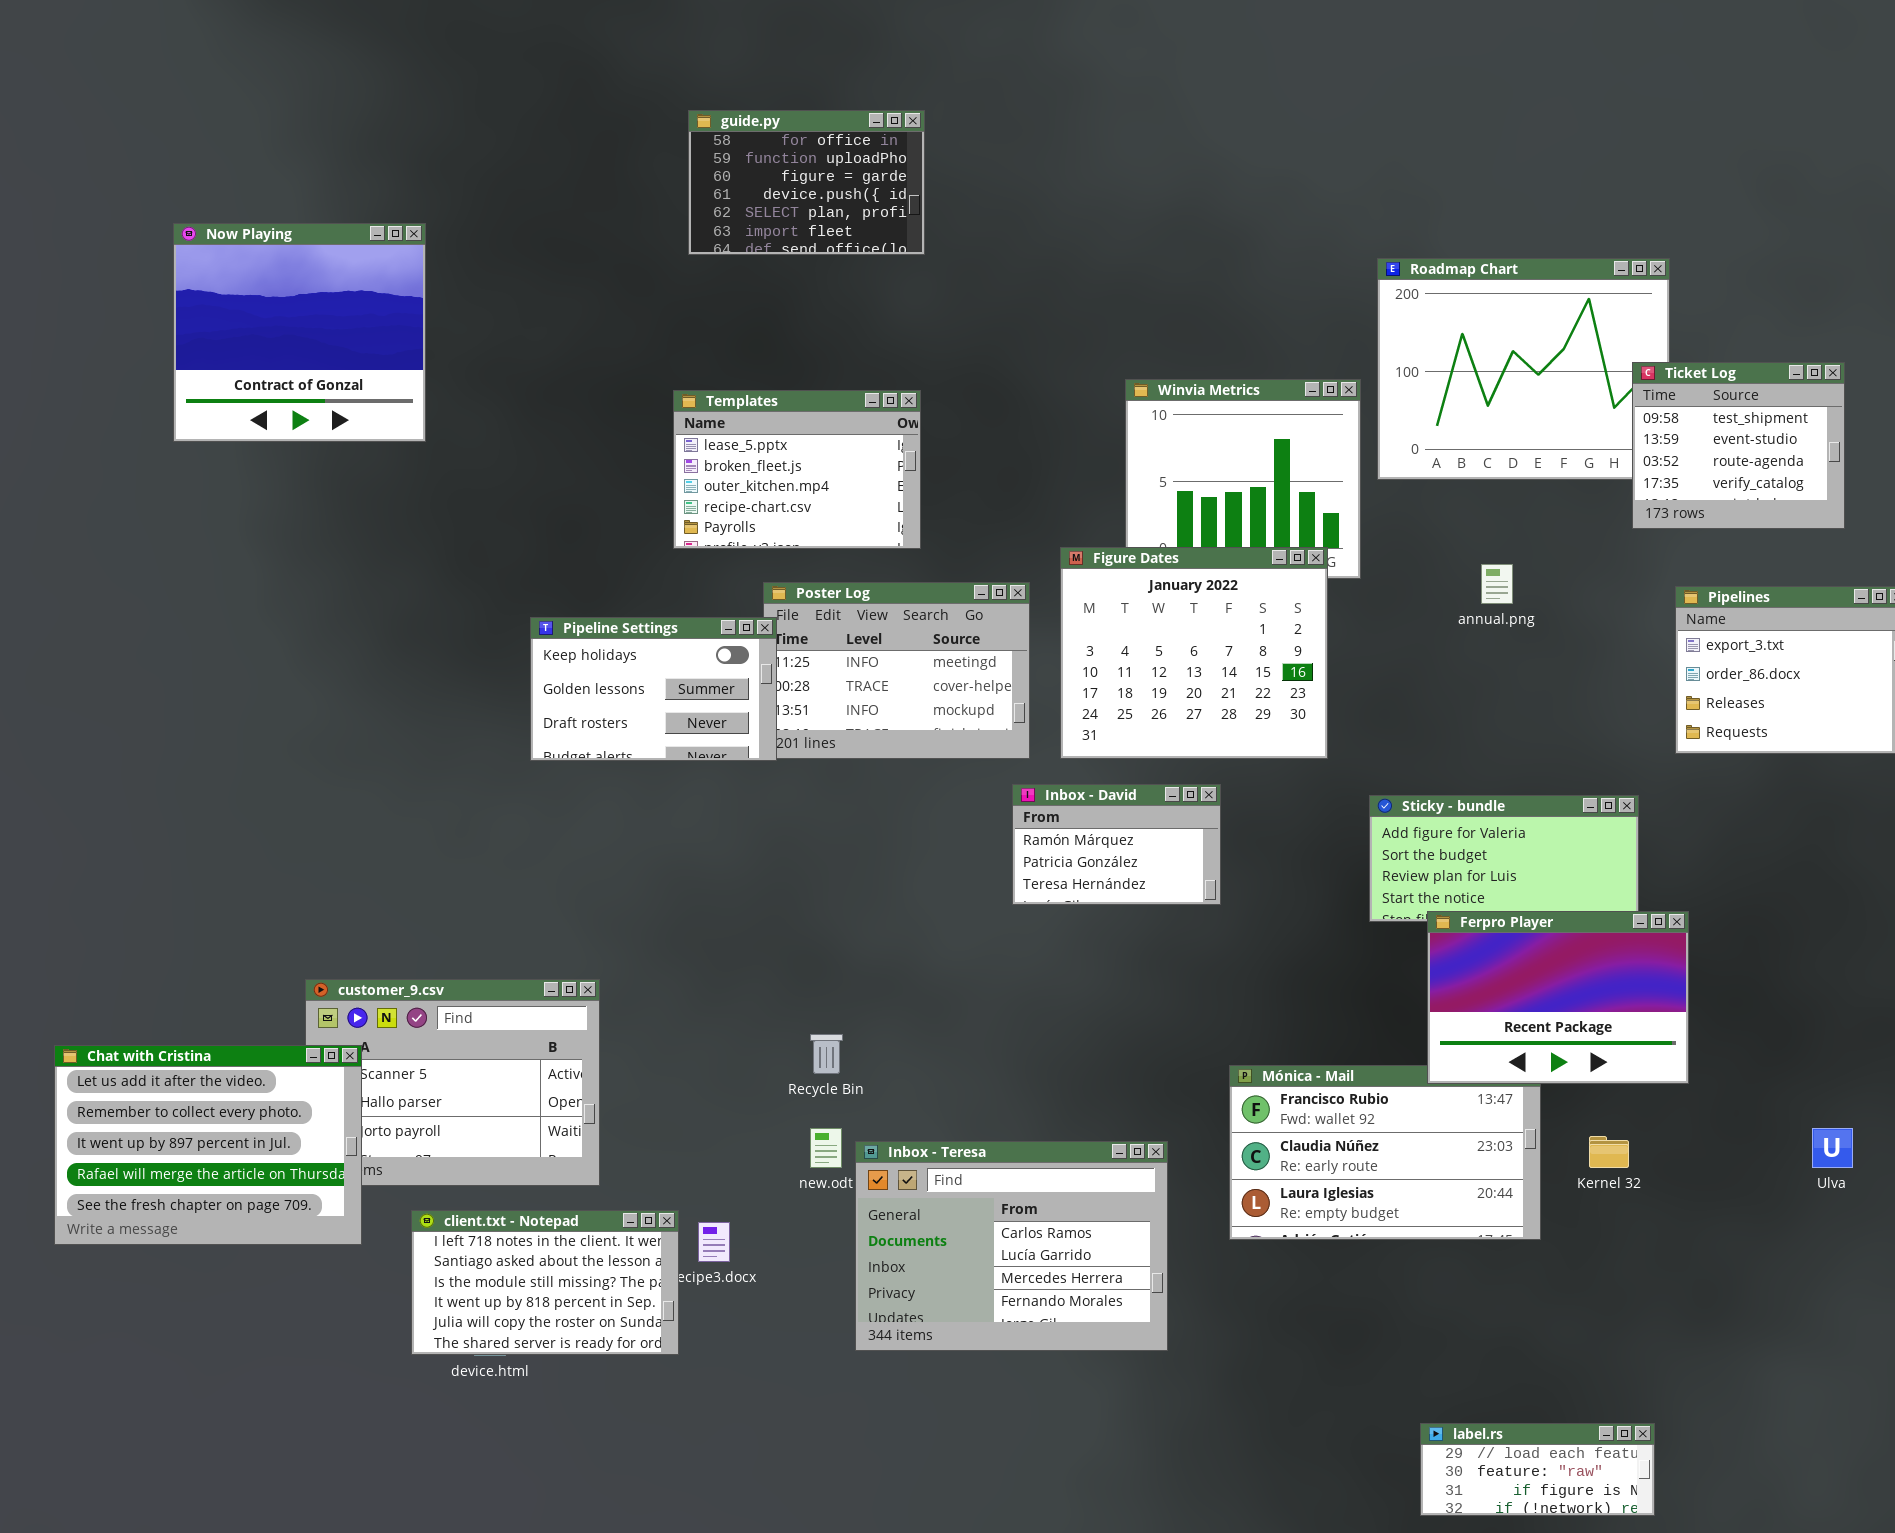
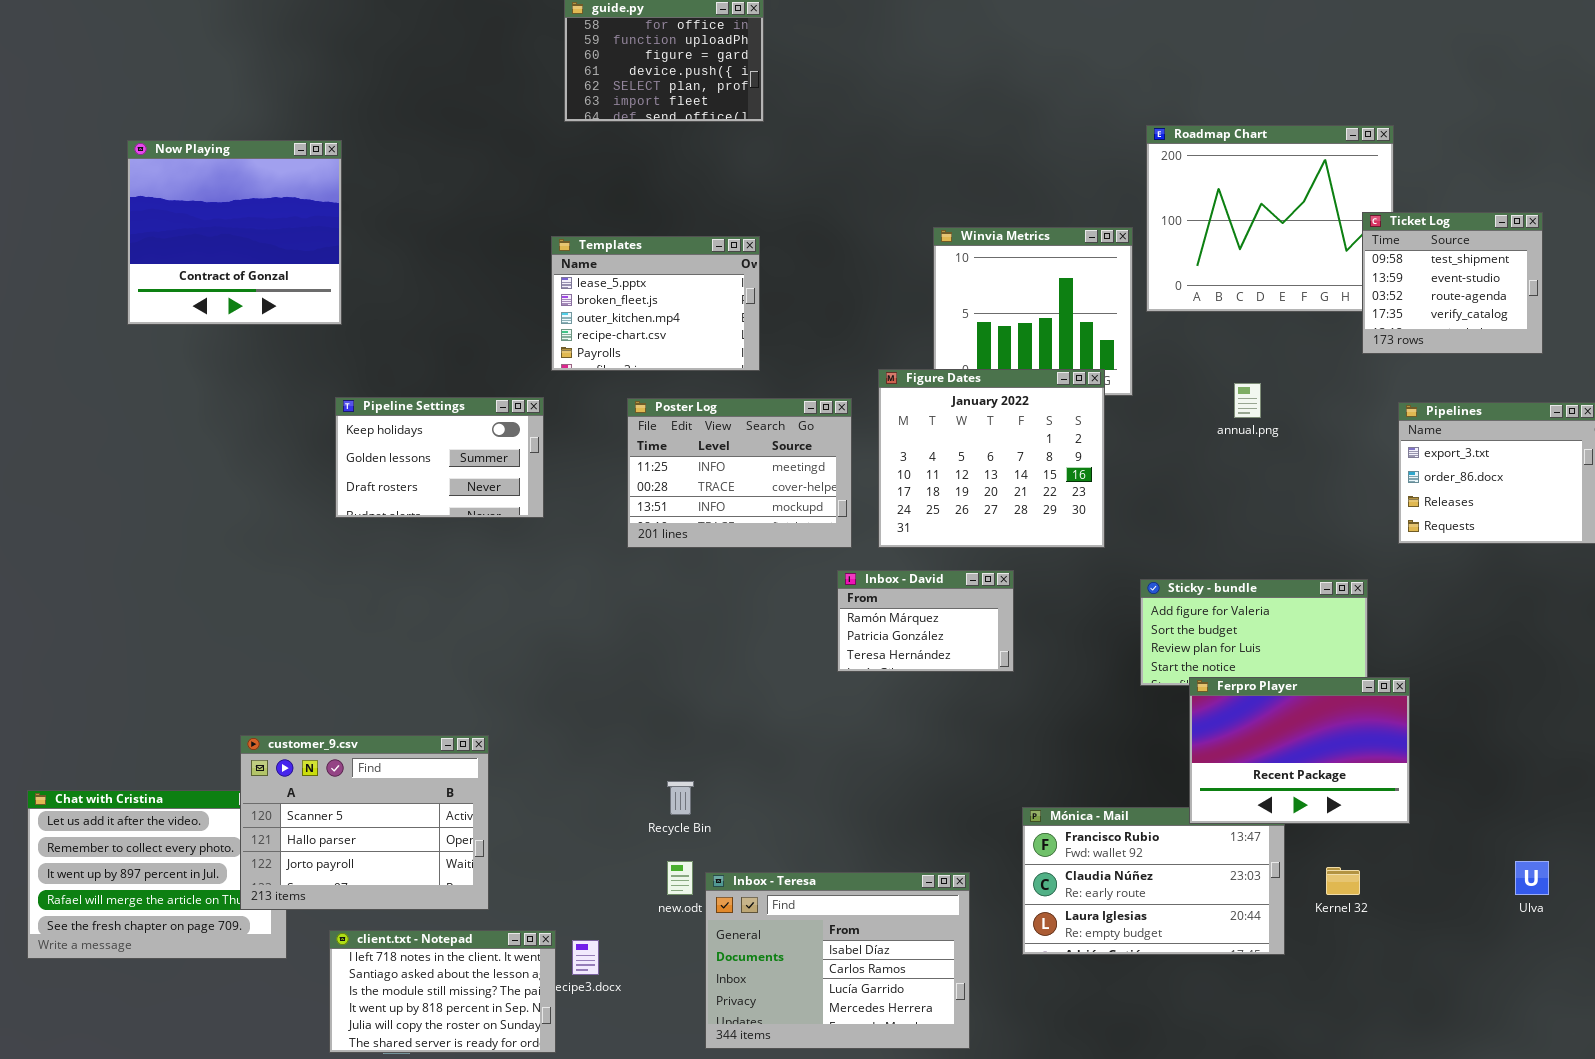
Now Playing: [173,223,426,442] -> [127,140,342,325], moved
Pipeline Settings: [530,617,777,761] -> [335,397,544,518], moved
customer_9.csv: [305,979,600,1186] -> [240,735,489,910], raised
Inbox - Teresa: [855,1141,1168,1351] -> [705,872,970,1049], scrolled up 1 row

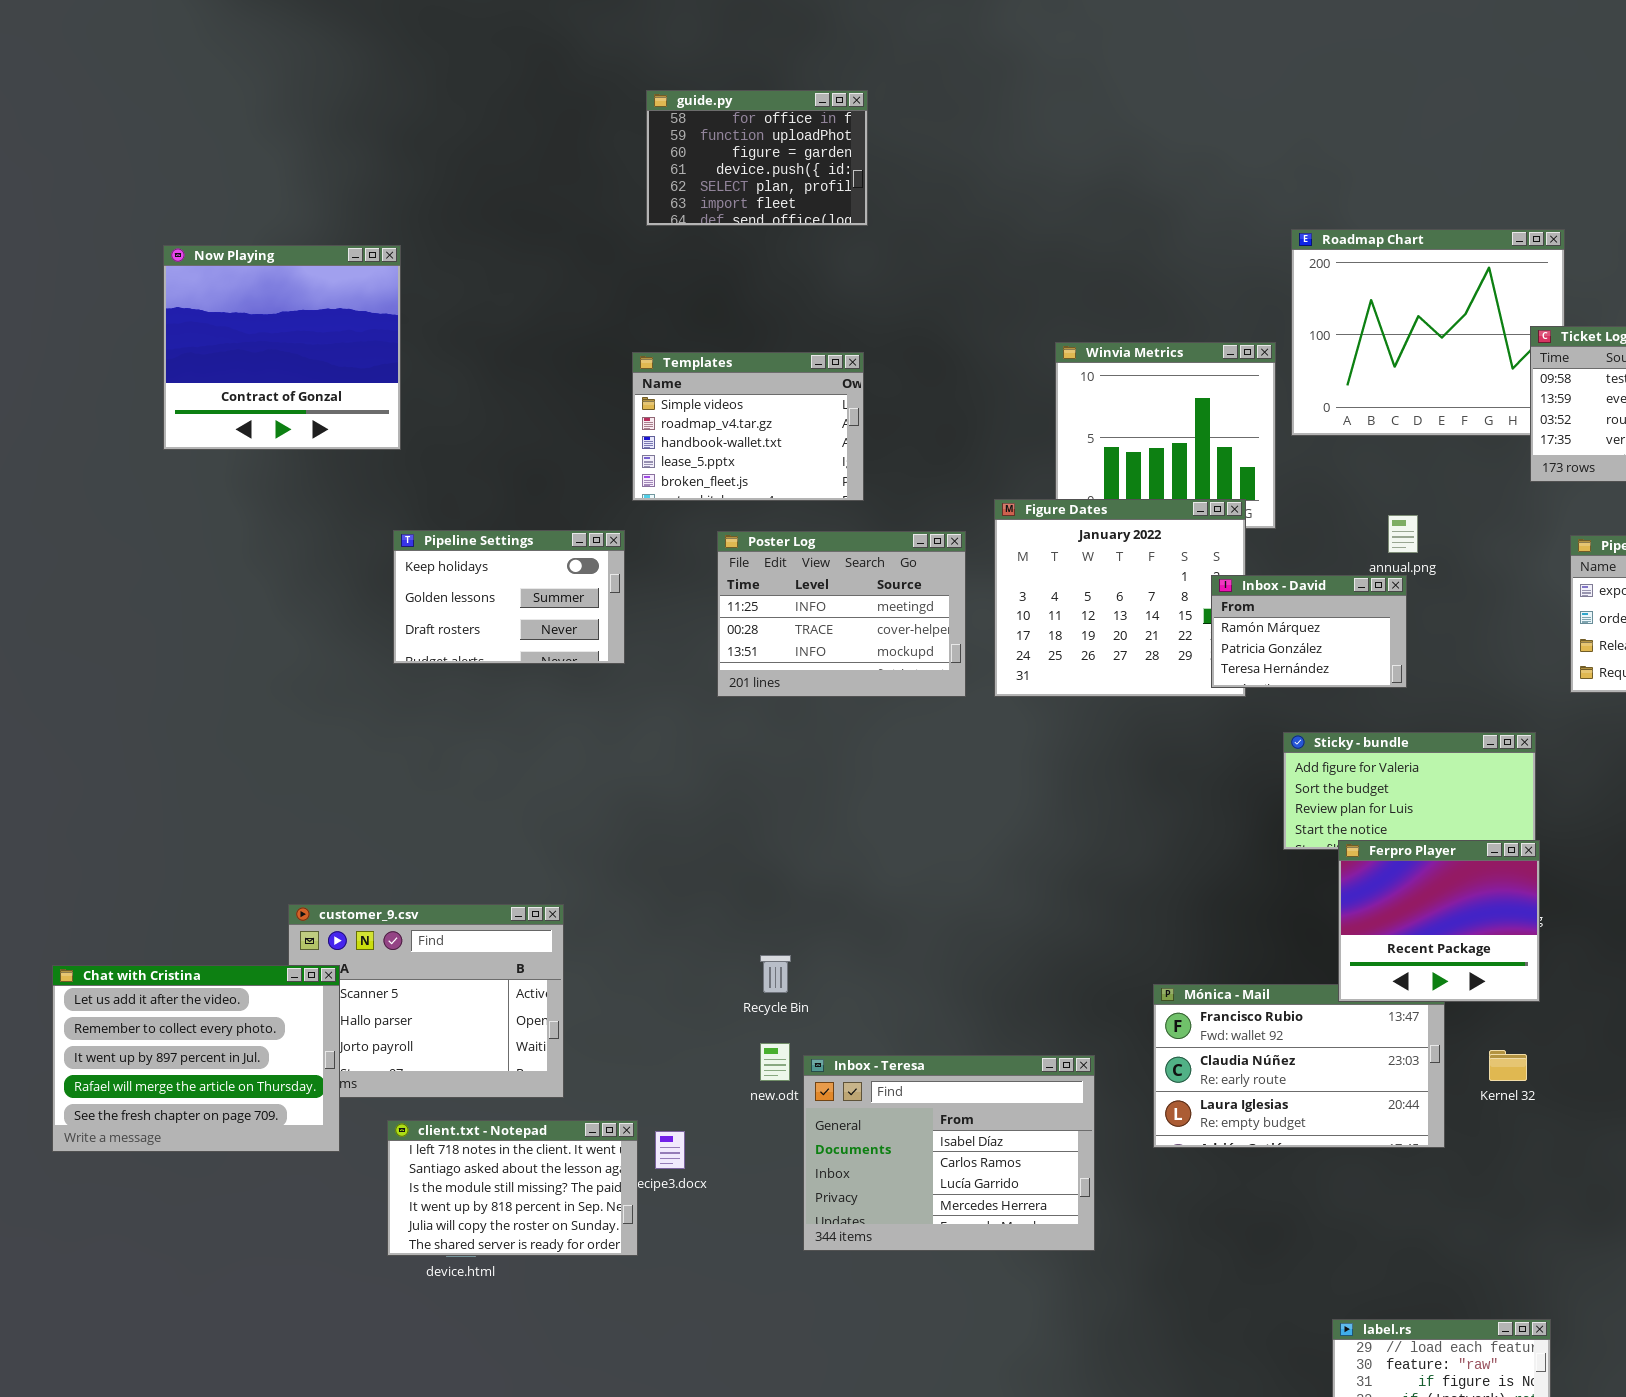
Templates: [551,236,760,371] -> [632,352,864,501], scrolled up 3 rows
Inbox - David: [837,570,1014,672] -> [1211,575,1407,688], moved
Ferpro Player: [1189,677,1410,824] -> [1338,840,1540,1002], resized
Chat with Cristina: [27,790,287,959] -> [52,965,340,1152], raised

